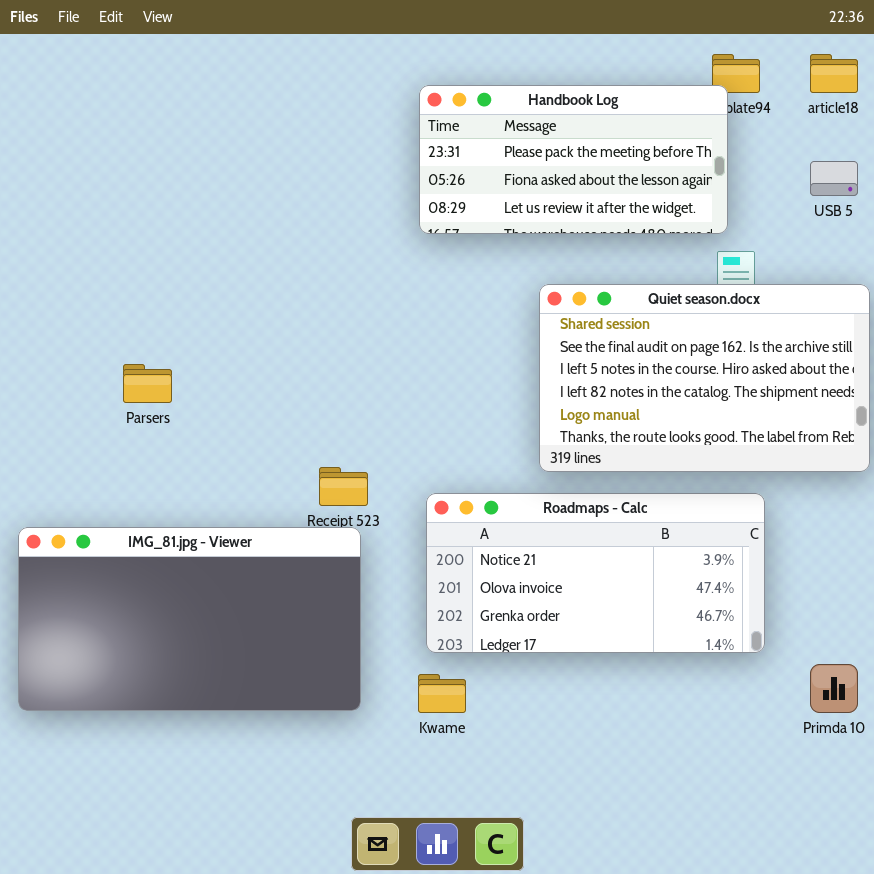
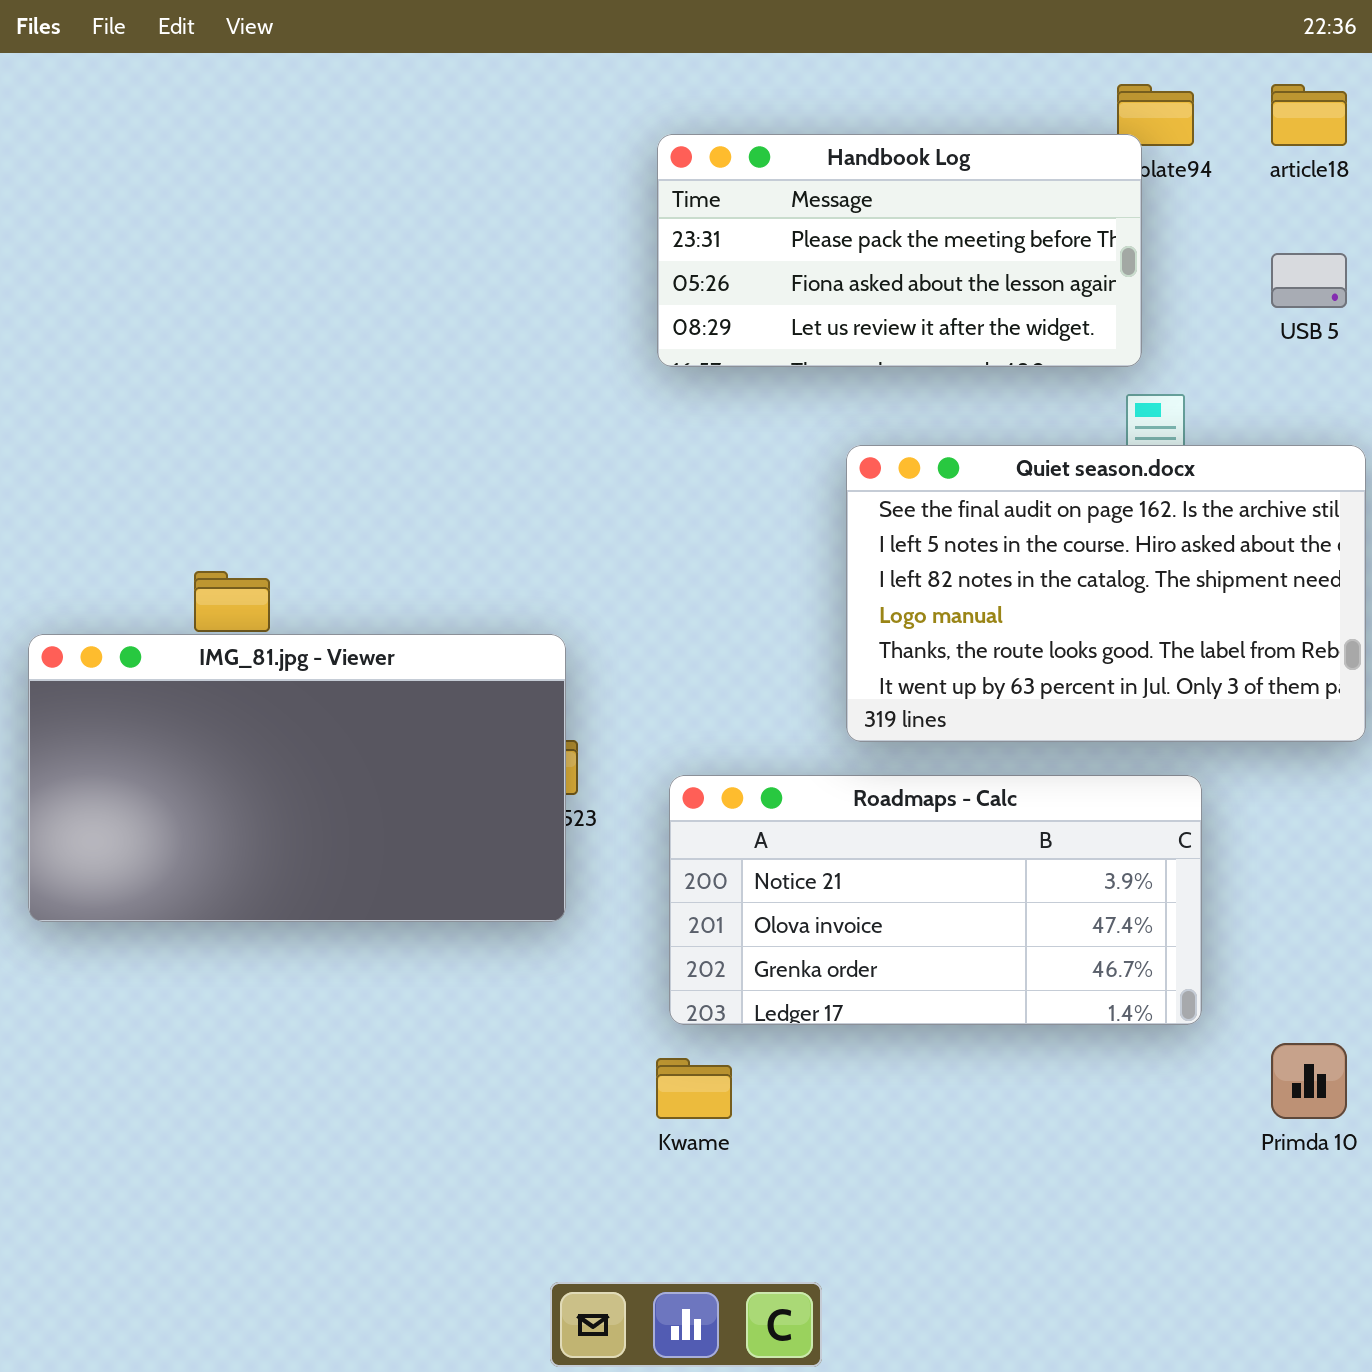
Quiet season.docx: [539,284,870,472] -> [846,445,1366,742], scrolled down 1 row
IMG_81.jpg - Viewer: [18,527,361,711] -> [28,634,566,922], moved

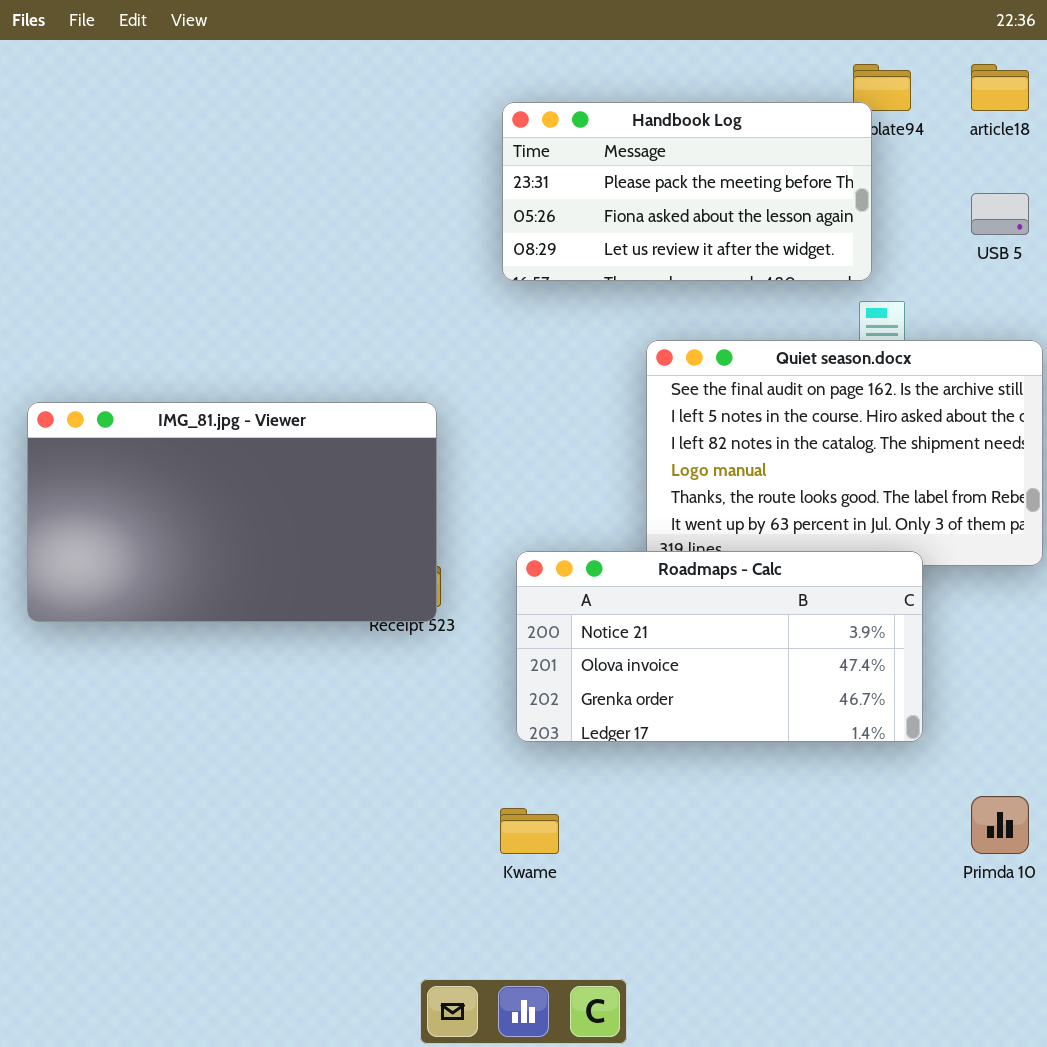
IMG_81.jpg - Viewer: [28,634,566,922] -> [27,402,437,622], moved
Roadmaps - Calc: [669,775,1202,1025] -> [516,551,923,742], moved

